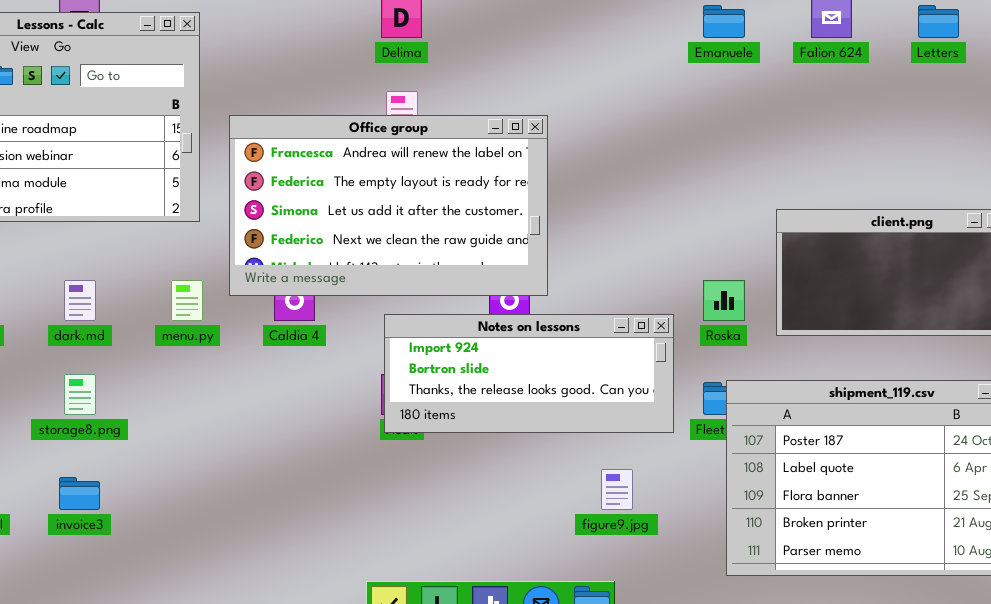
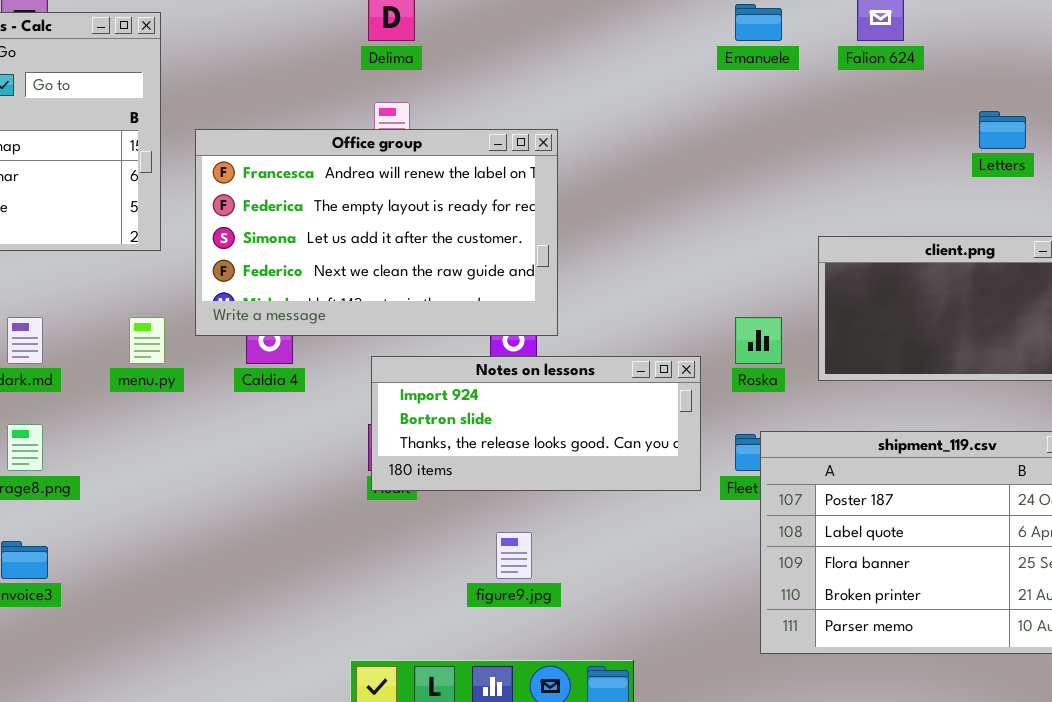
Letters: [918,5,959,38] -> [979,111,1026,149], moved
figure9.jpg: [601,469,633,510] -> [496,532,532,579], moved

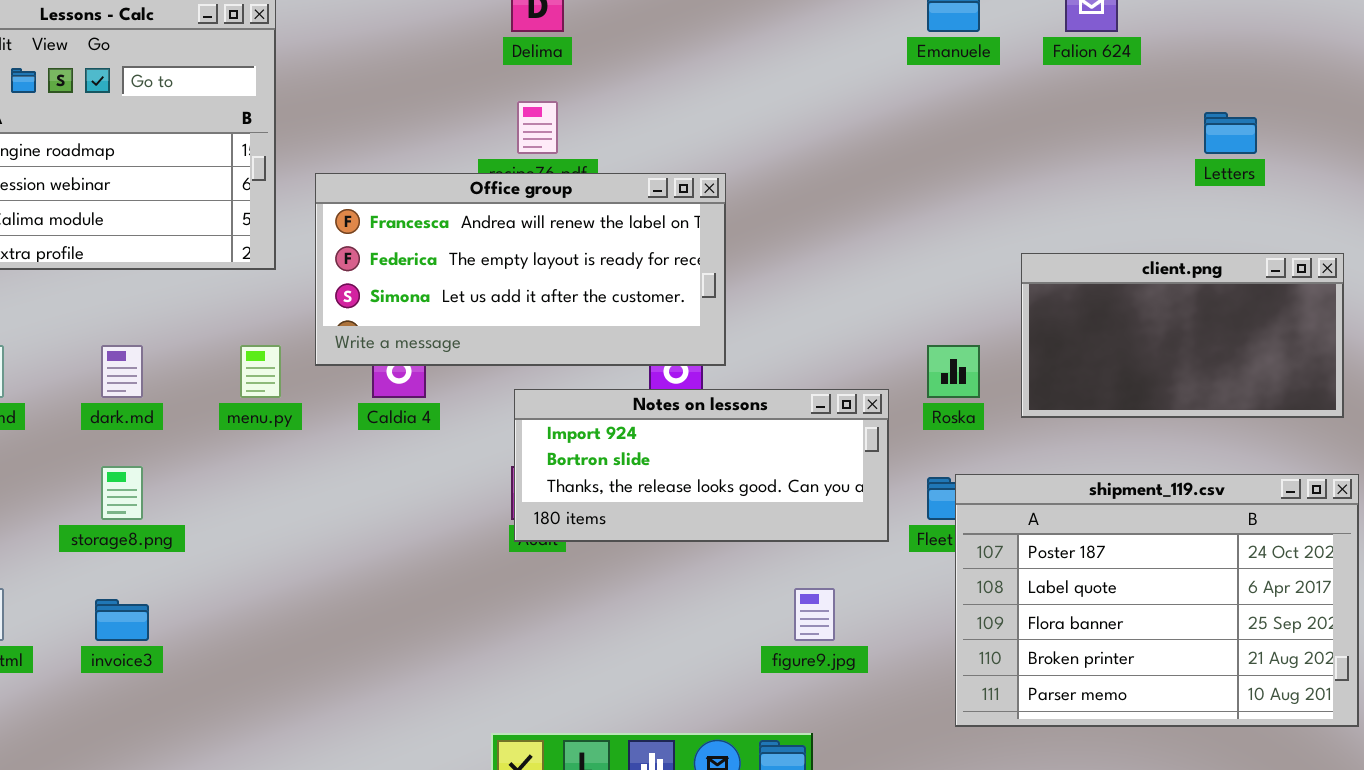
Office group: [195,129,558,336] -> [315,173,726,366], resized
figure9.jpg: [496,532,532,579] -> [794,588,835,641], moved

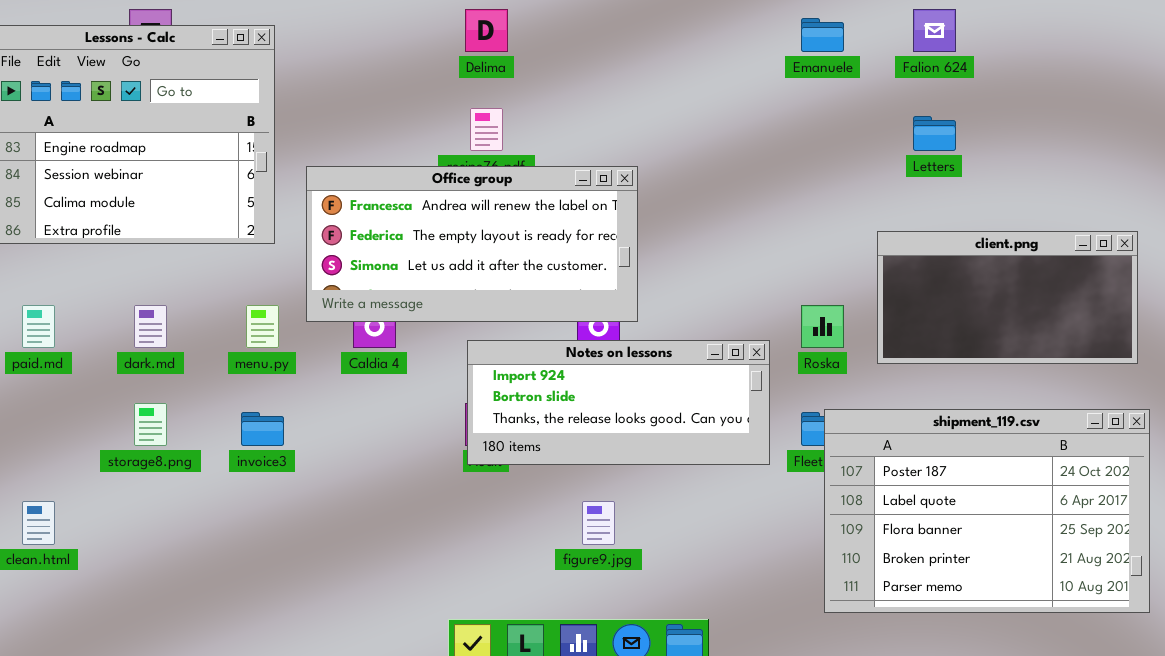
Letters: [1204,112,1257,154] -> [913,116,956,151], moved
figure9.jpg: [794,588,835,641] -> [582,501,615,545], moved
invoice3: [95,599,149,641] -> [241,412,284,446], moved

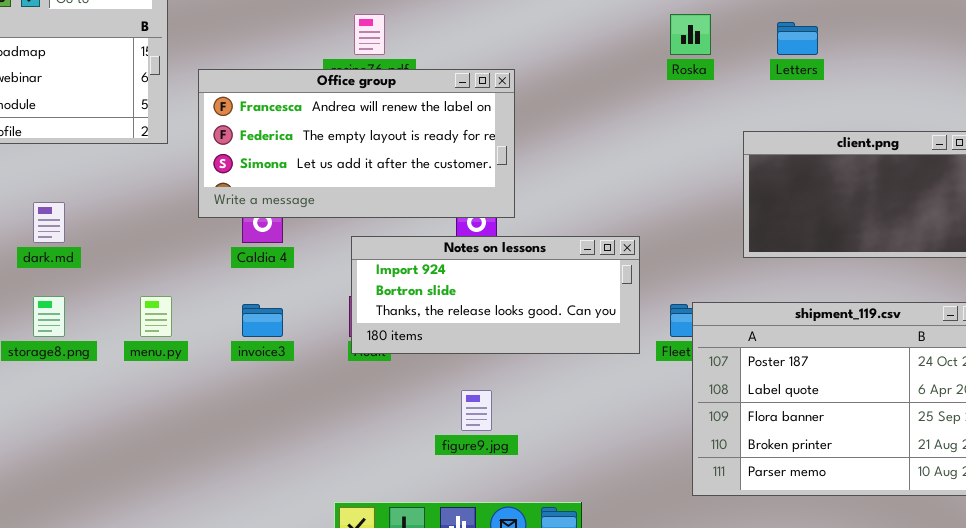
menu.py: [246,305,279,348] -> [140,296,172,337], moved
Roska: [801,305,844,348] -> [670,14,711,55], moved
invoice3: [241,412,284,446] -> [242,304,283,337], moved

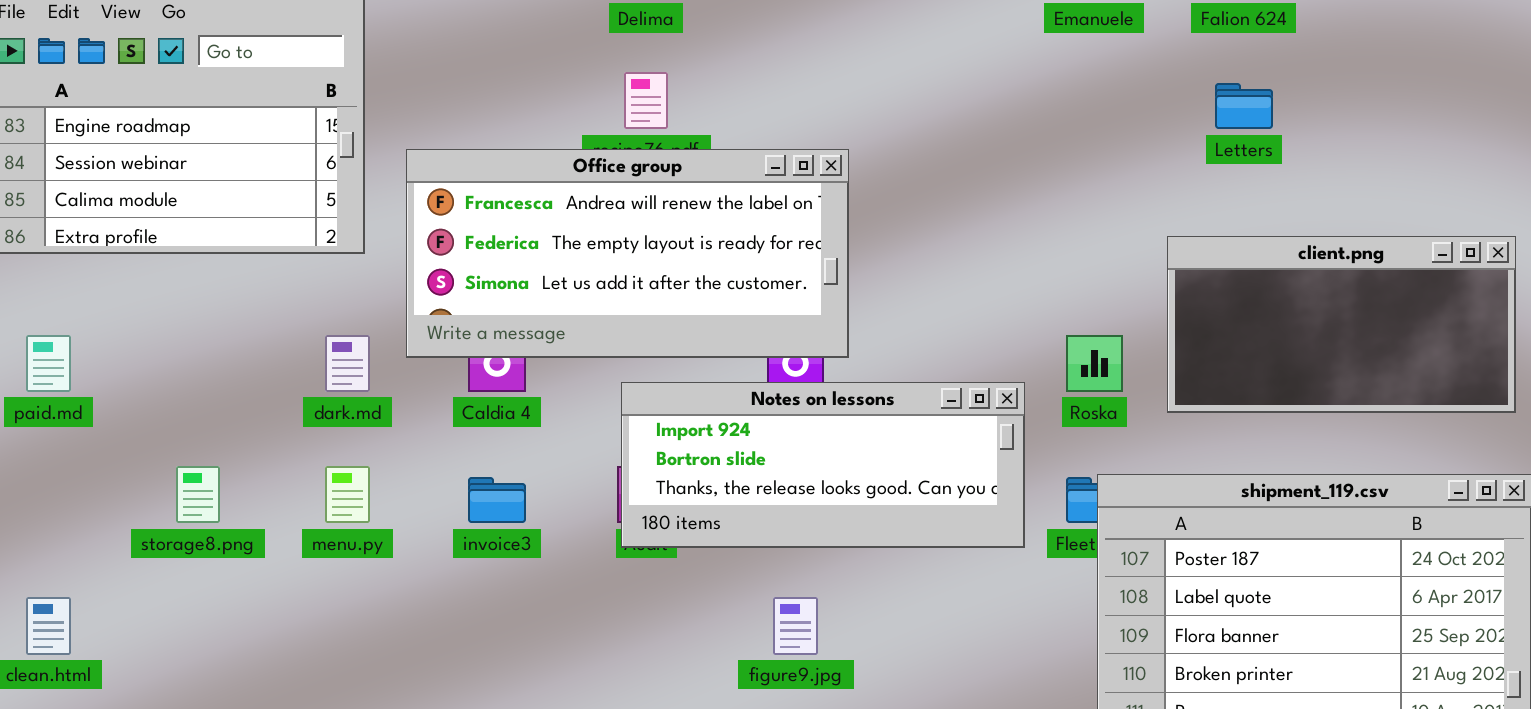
Roska: [670,14,711,55] -> [1066,335,1123,392], moved
dark.md: [33,202,65,243] -> [325,335,370,392], moved

